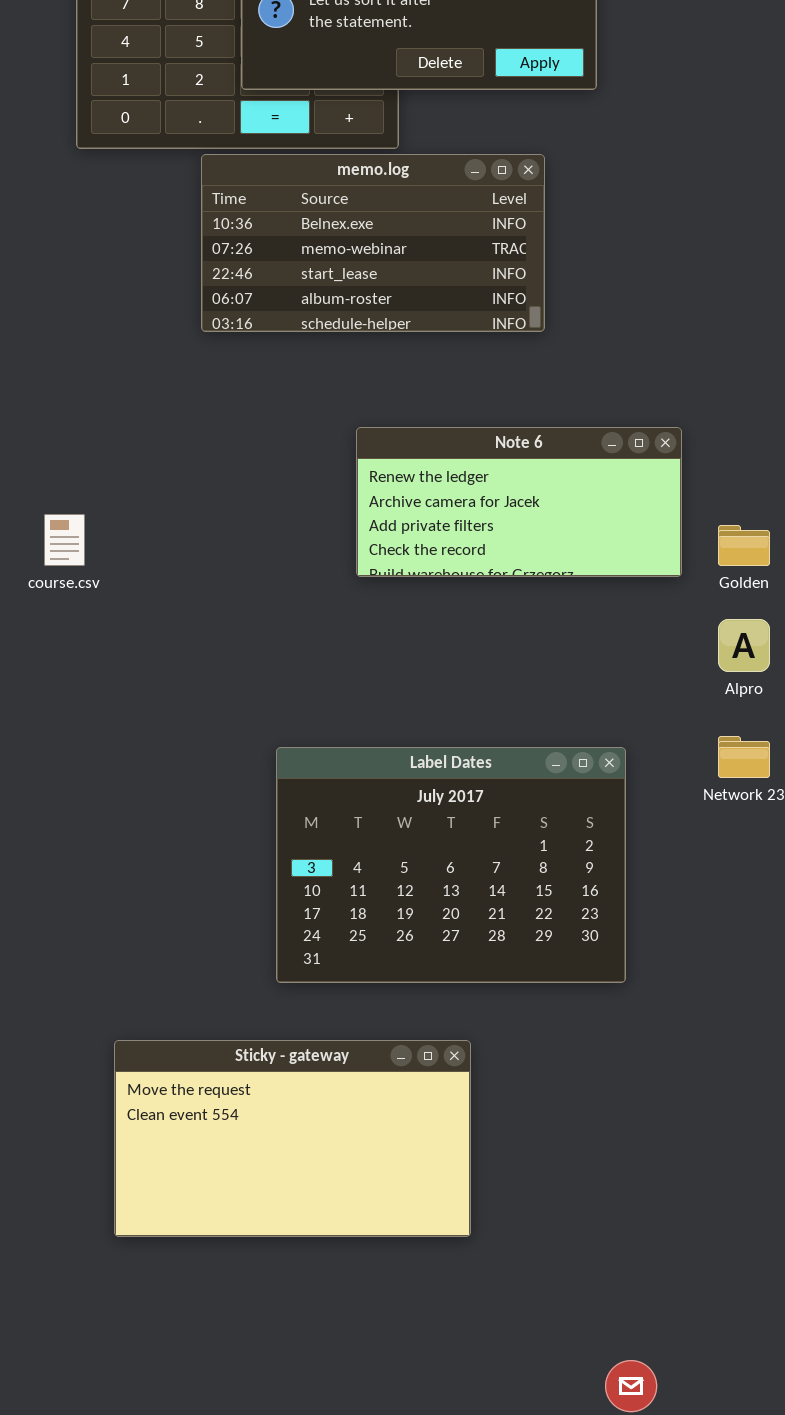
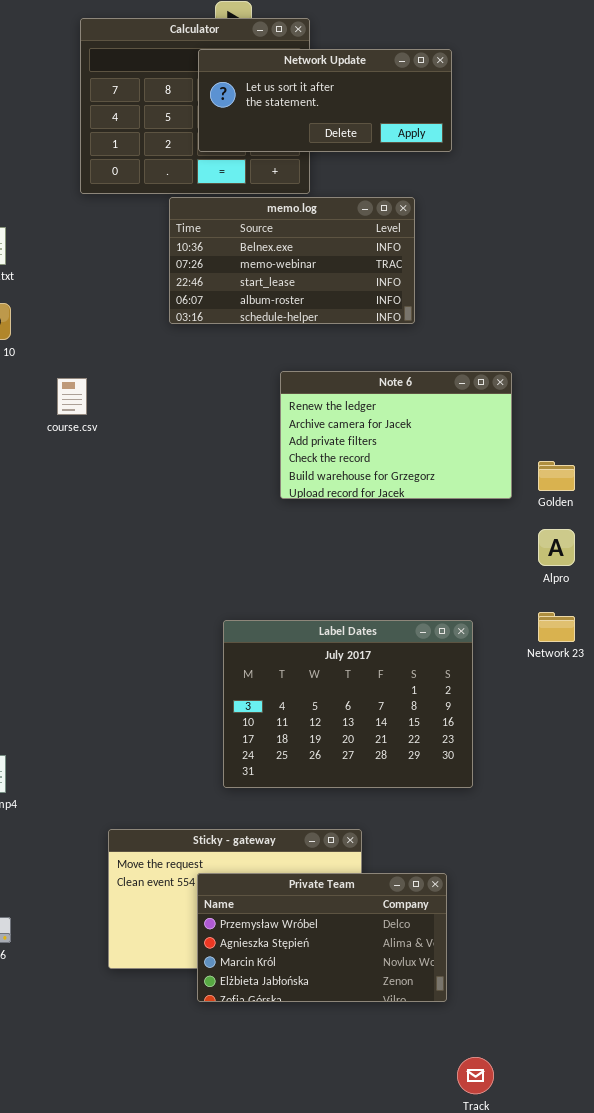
Note 6: [356,427,682,577] -> [280,371,512,499], resized
course.csv: [44,514,85,566] -> [57,378,87,415], moved
Private Team: none -> [197,873,447,1002], opened

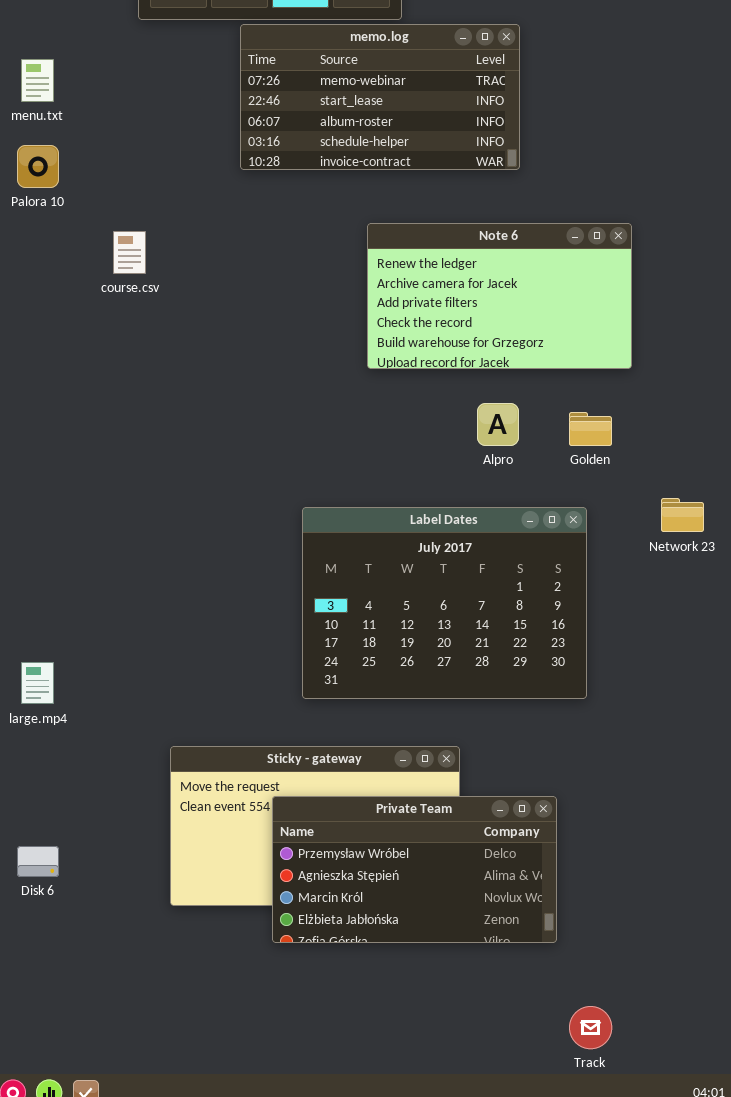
memo.log: [169,197,415,324] -> [240,24,520,170], scrolled down 1 row
Golden: [538,461,575,491] -> [569,412,612,446], moved
Alpro: [538,529,575,566] -> [477,403,519,446], moved

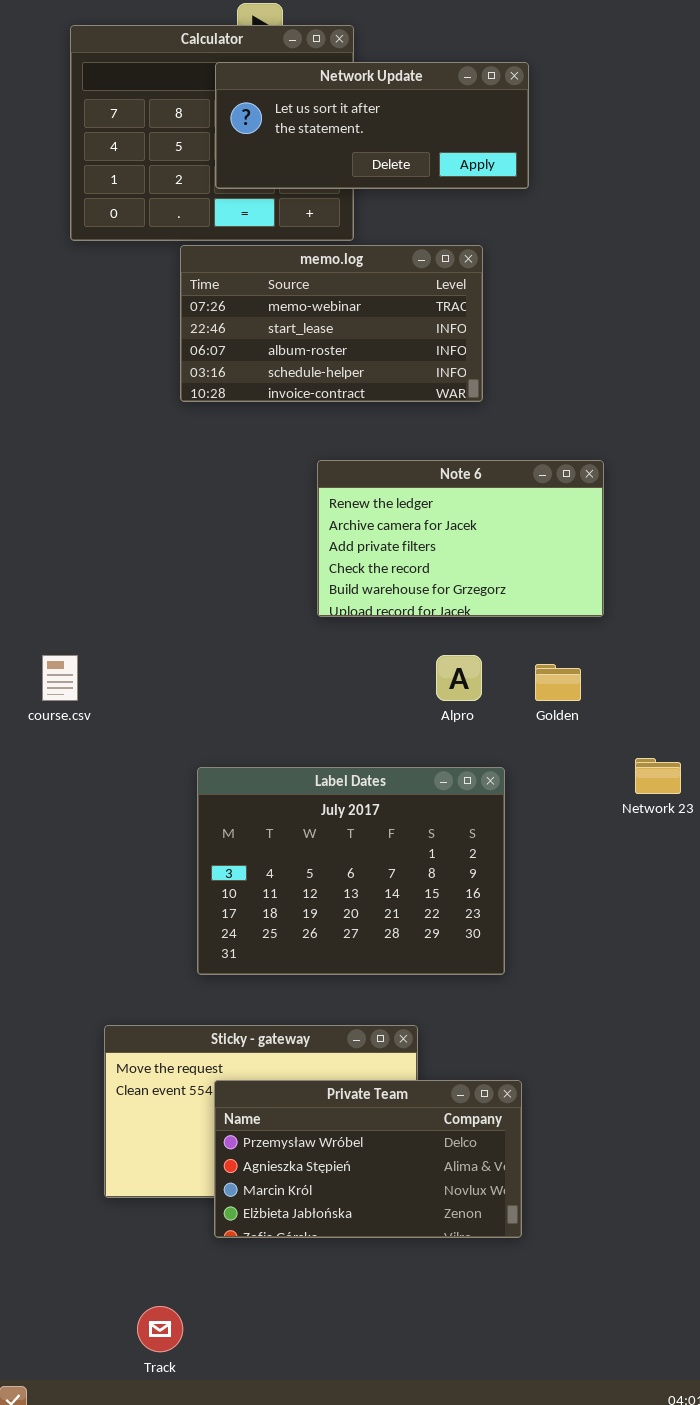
course.csv: [113,231,146,274] -> [42,655,78,701], moved
Label Dates: [302,507,587,699] -> [197,767,505,975], moved
Track: [569,1006,612,1049] -> [137,1306,183,1352], moved

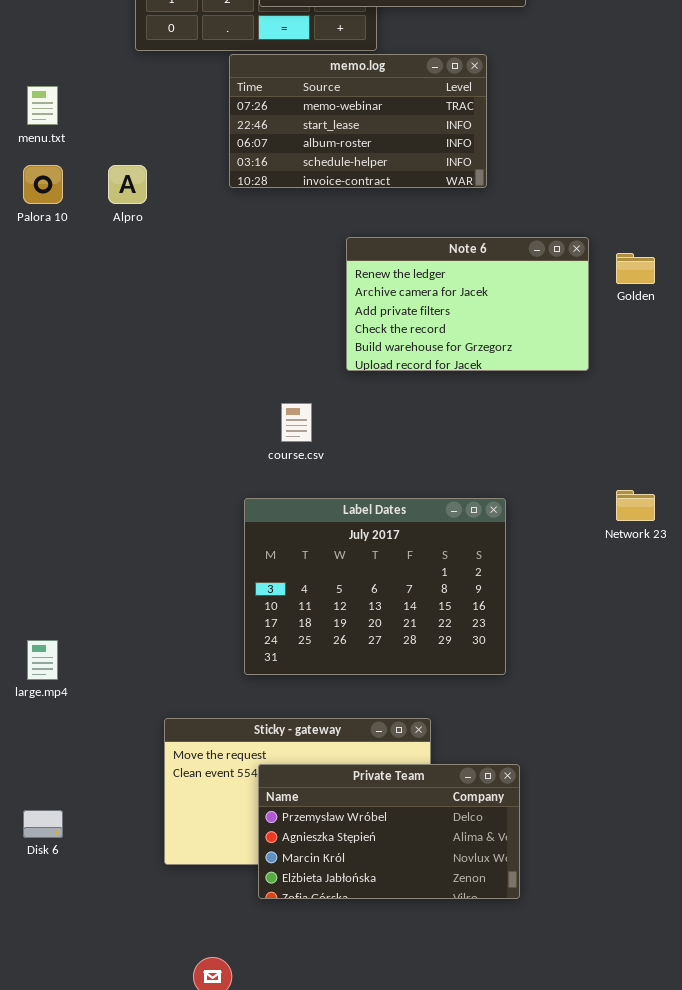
course.csv: [42,655,78,701] -> [281,403,312,442], moved
Alpro: [436,655,482,701] -> [108,165,147,204], moved
Golden: [535,664,581,701] -> [616,253,655,284], moved

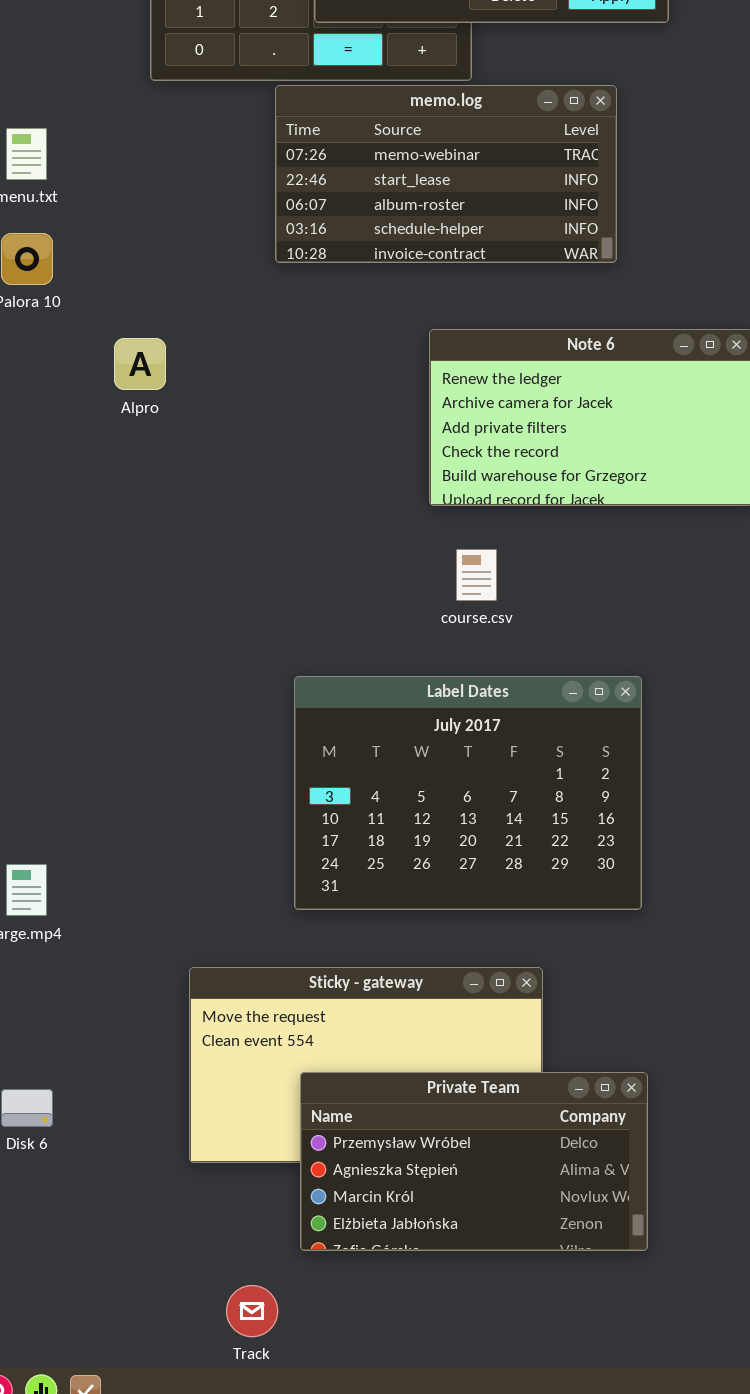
Alpro: [108,165,147,204] -> [114,338,166,390], moved
course.csv: [281,403,312,442] -> [456,549,497,601], moved
Private Team: [258,764,520,899] -> [300,1072,648,1251], moved

